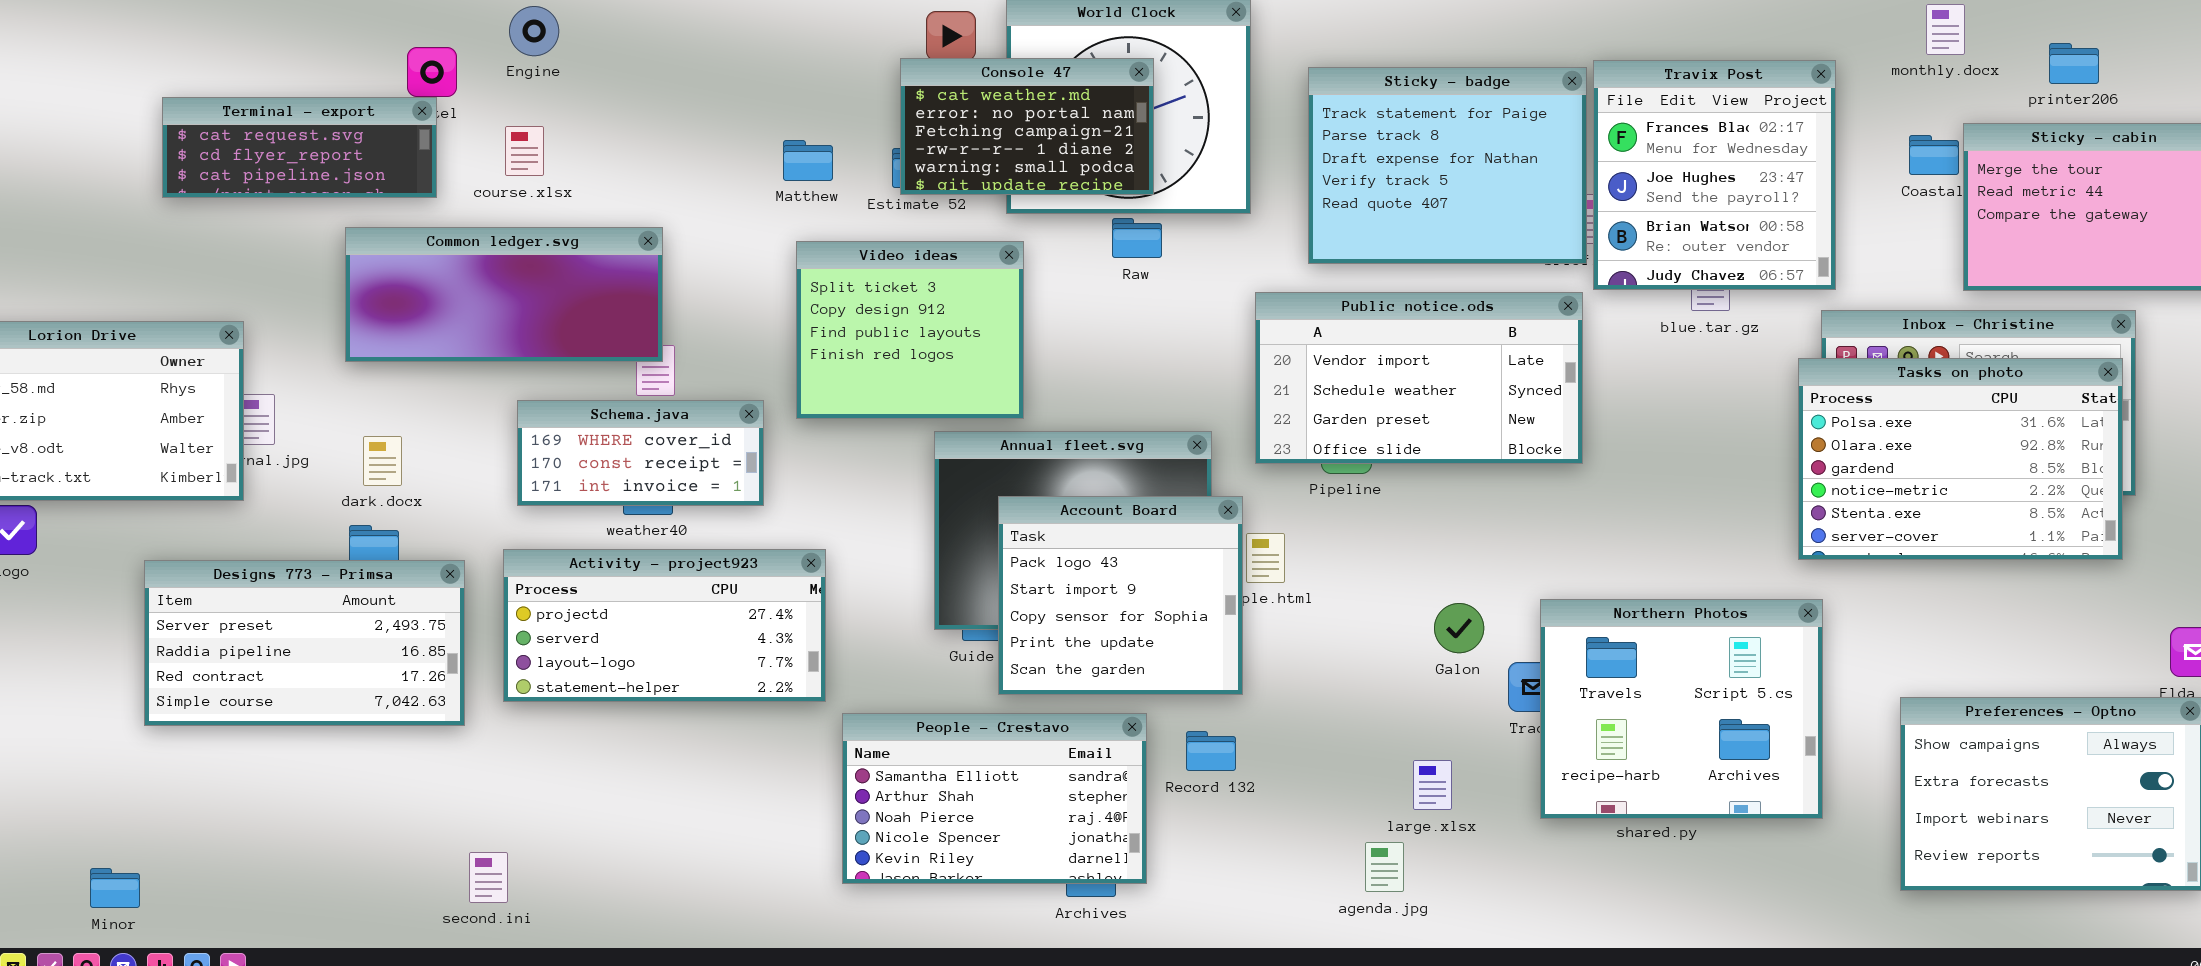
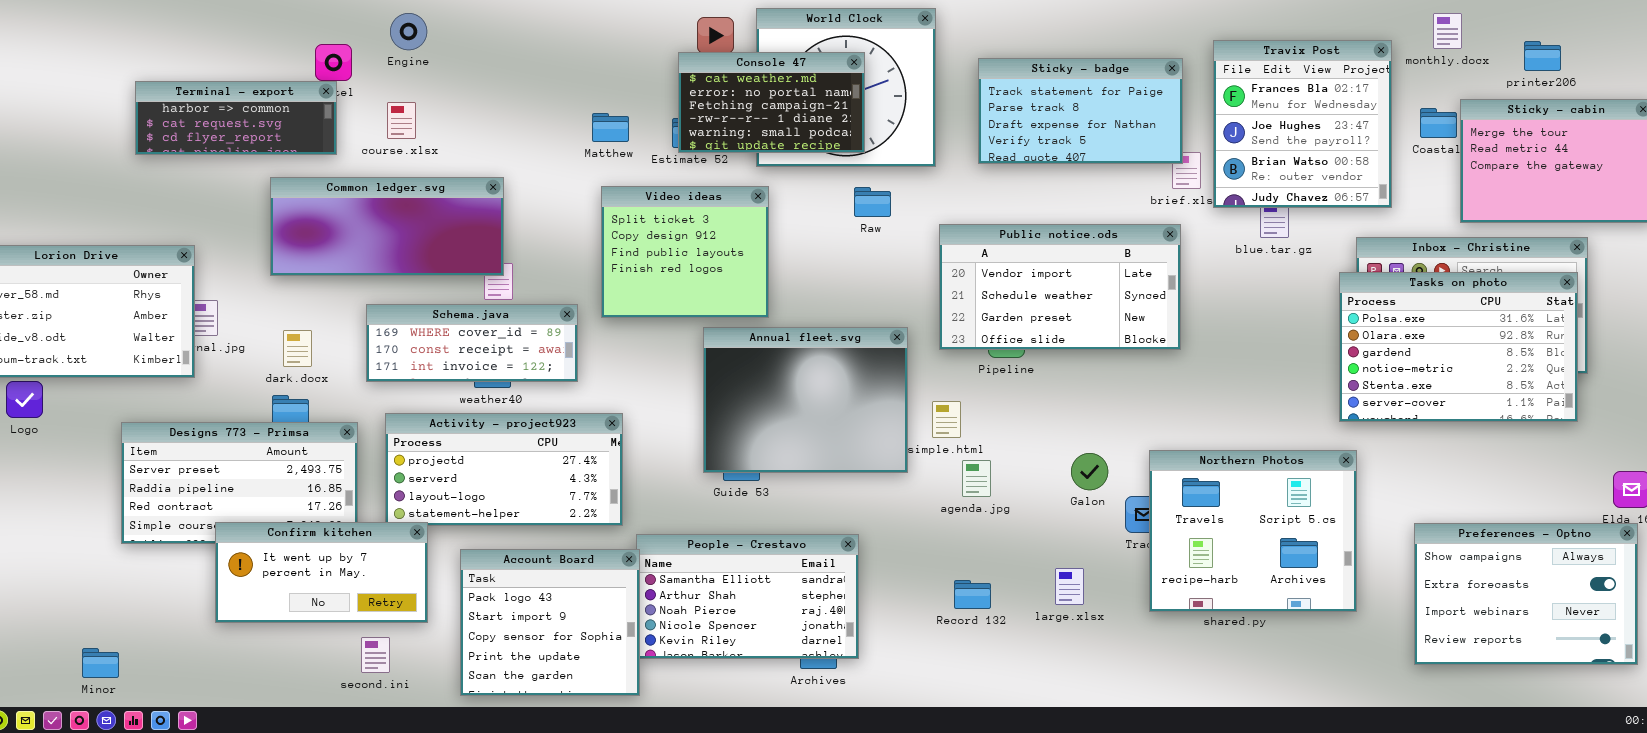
Travix Post: [1593,60,1836,290] -> [1213,40,1392,208], moved
Sticky - badge: [1308,67,1587,264] -> [978,58,1183,164], resized
Terminal - export: [162,97,437,198] -> [135,81,337,155], scrolled up 1 row
Raw: [1112,218,1162,258] -> [854,187,891,217], moved
Schema.java: [517,400,764,506] -> [366,304,578,382], resized
Account Board: [998,496,1243,695] -> [460,549,640,696], moved
Confirm kitchen: none -> [215,522,428,623], opened
Record 132: [1186,731,1236,771] -> [954,580,991,609], moved
agenda.jpg: [1365,842,1404,892] -> [962,460,991,497], moved

